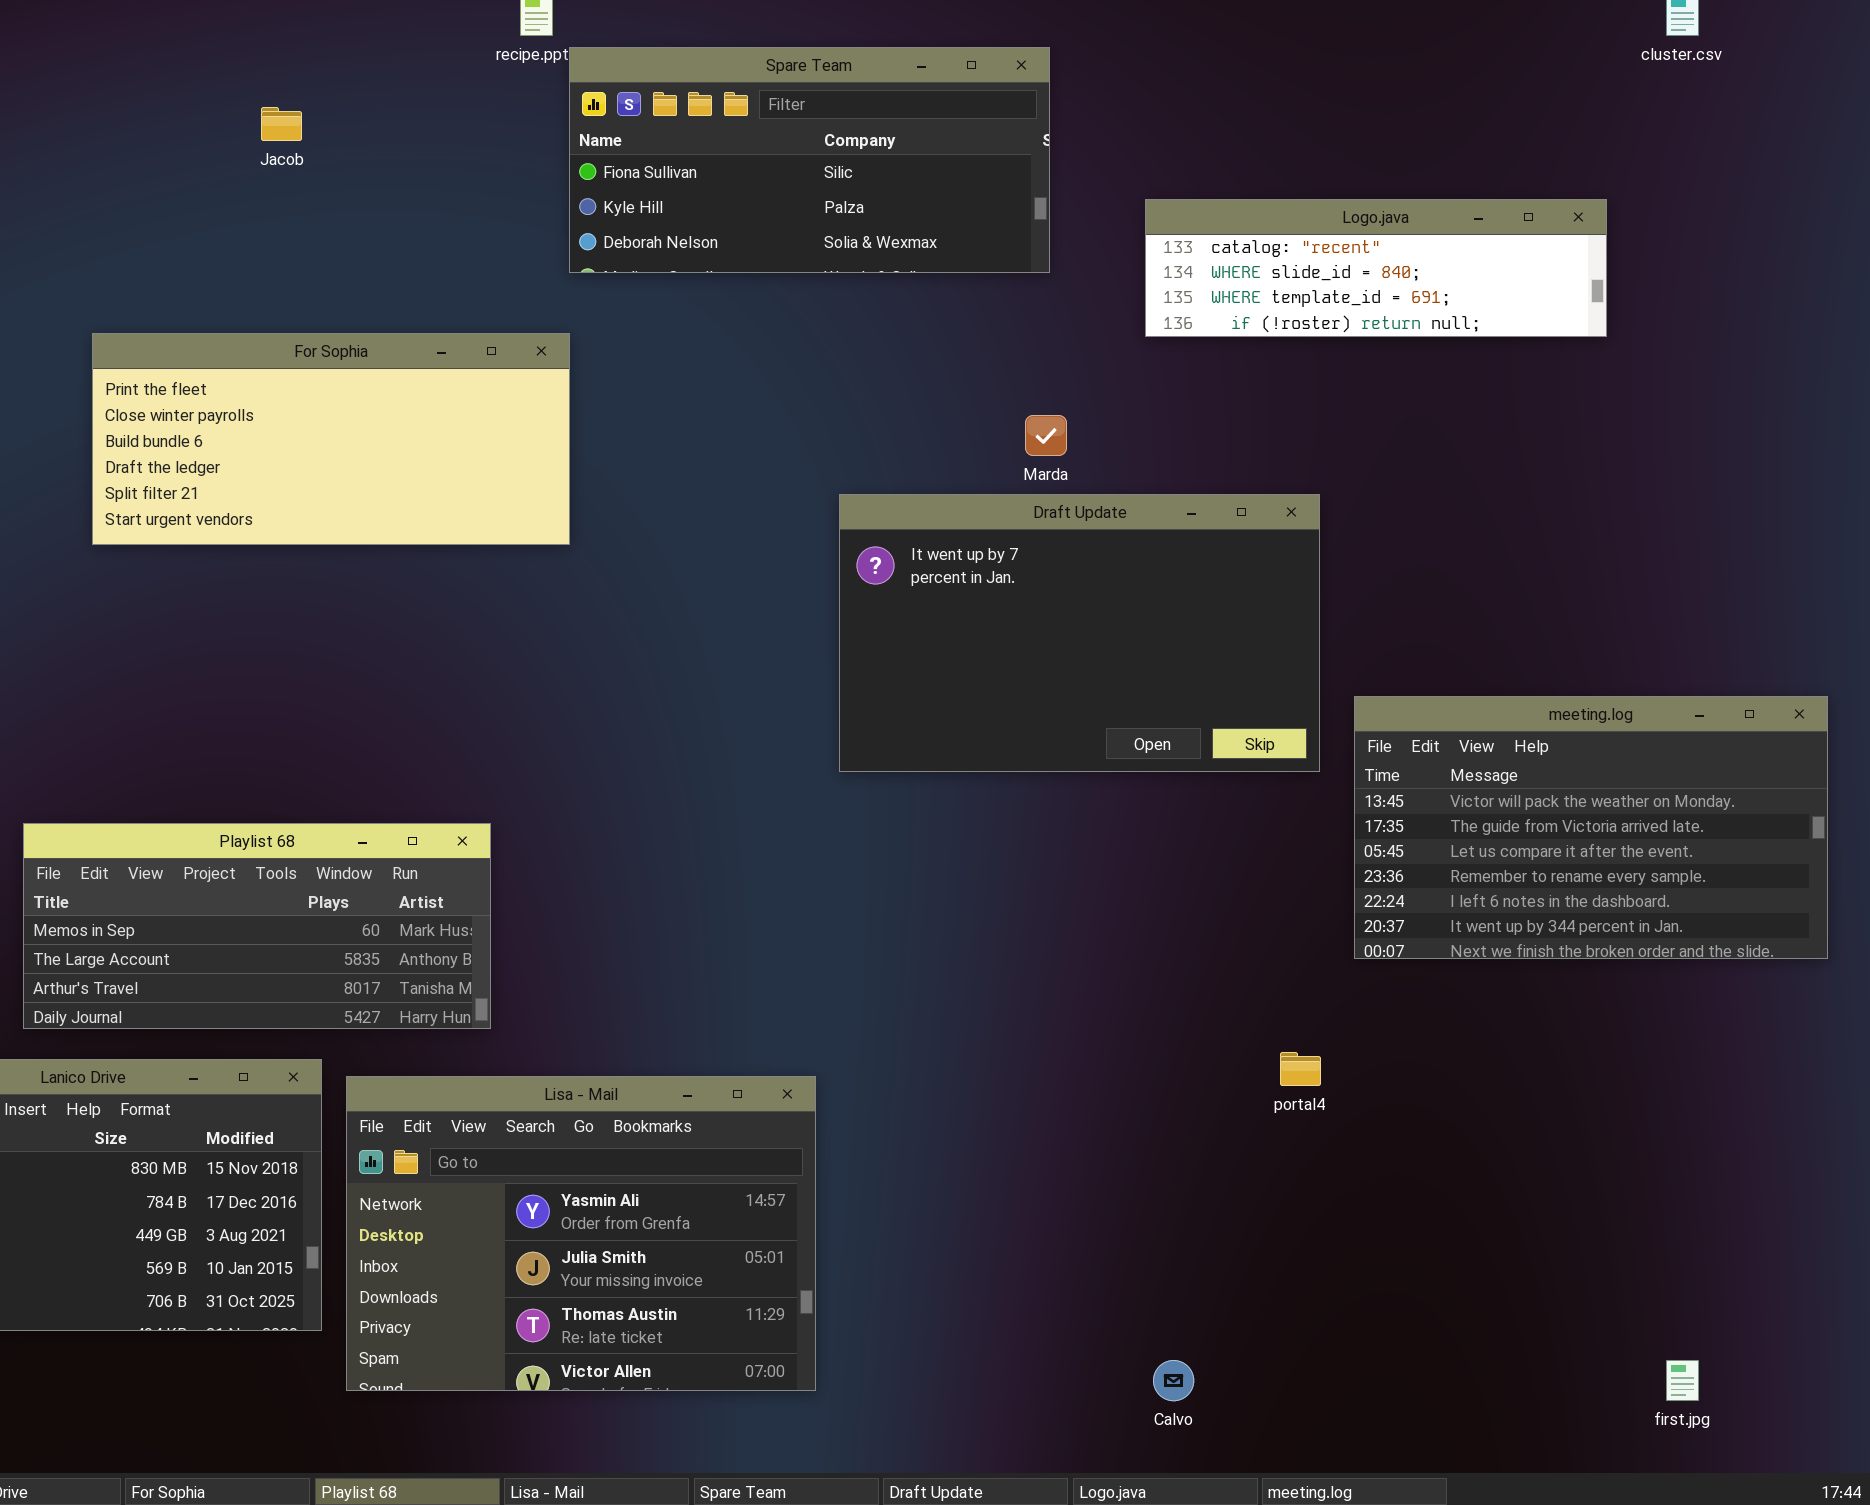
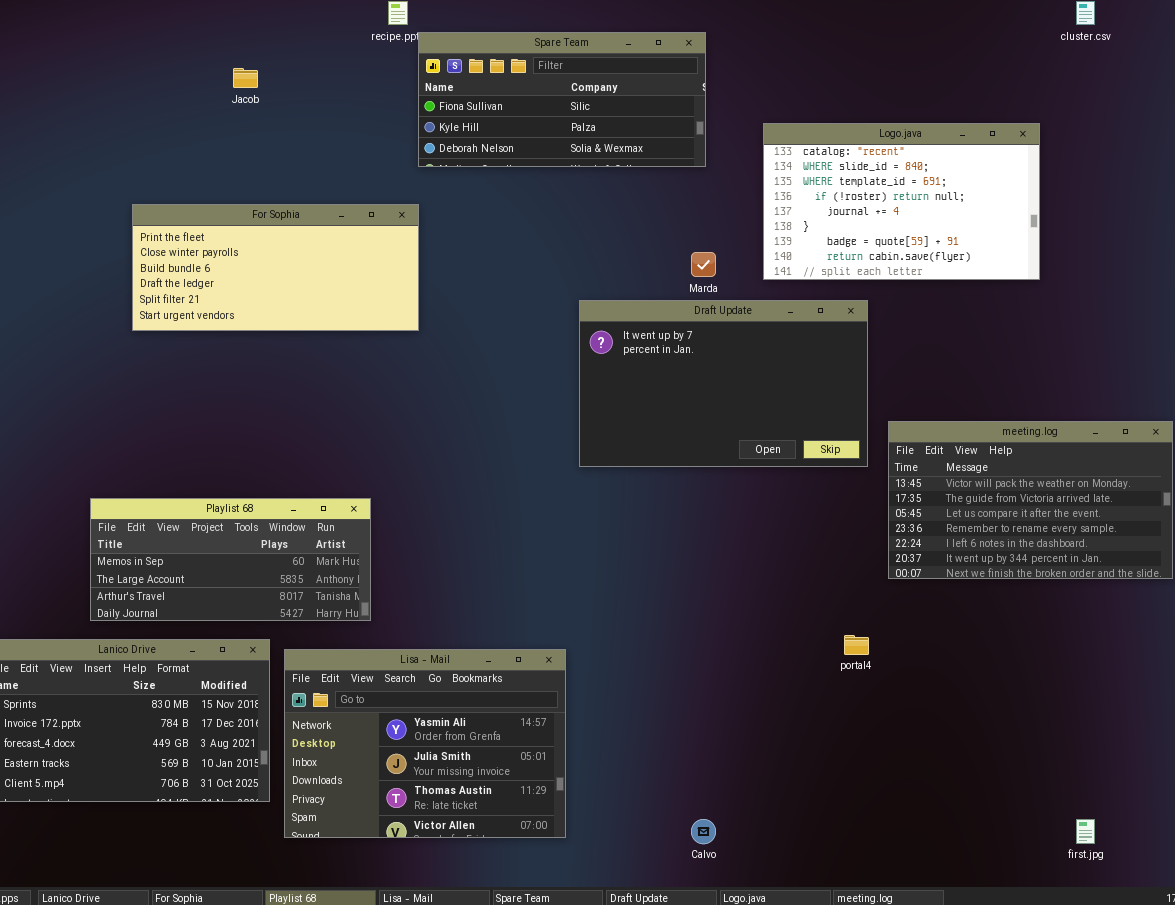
Logo.java: [1145,199,1607,337] -> [763,123,1040,280], resized
Calvo: [1153,1360,1194,1401] -> [691,819,716,844], moved

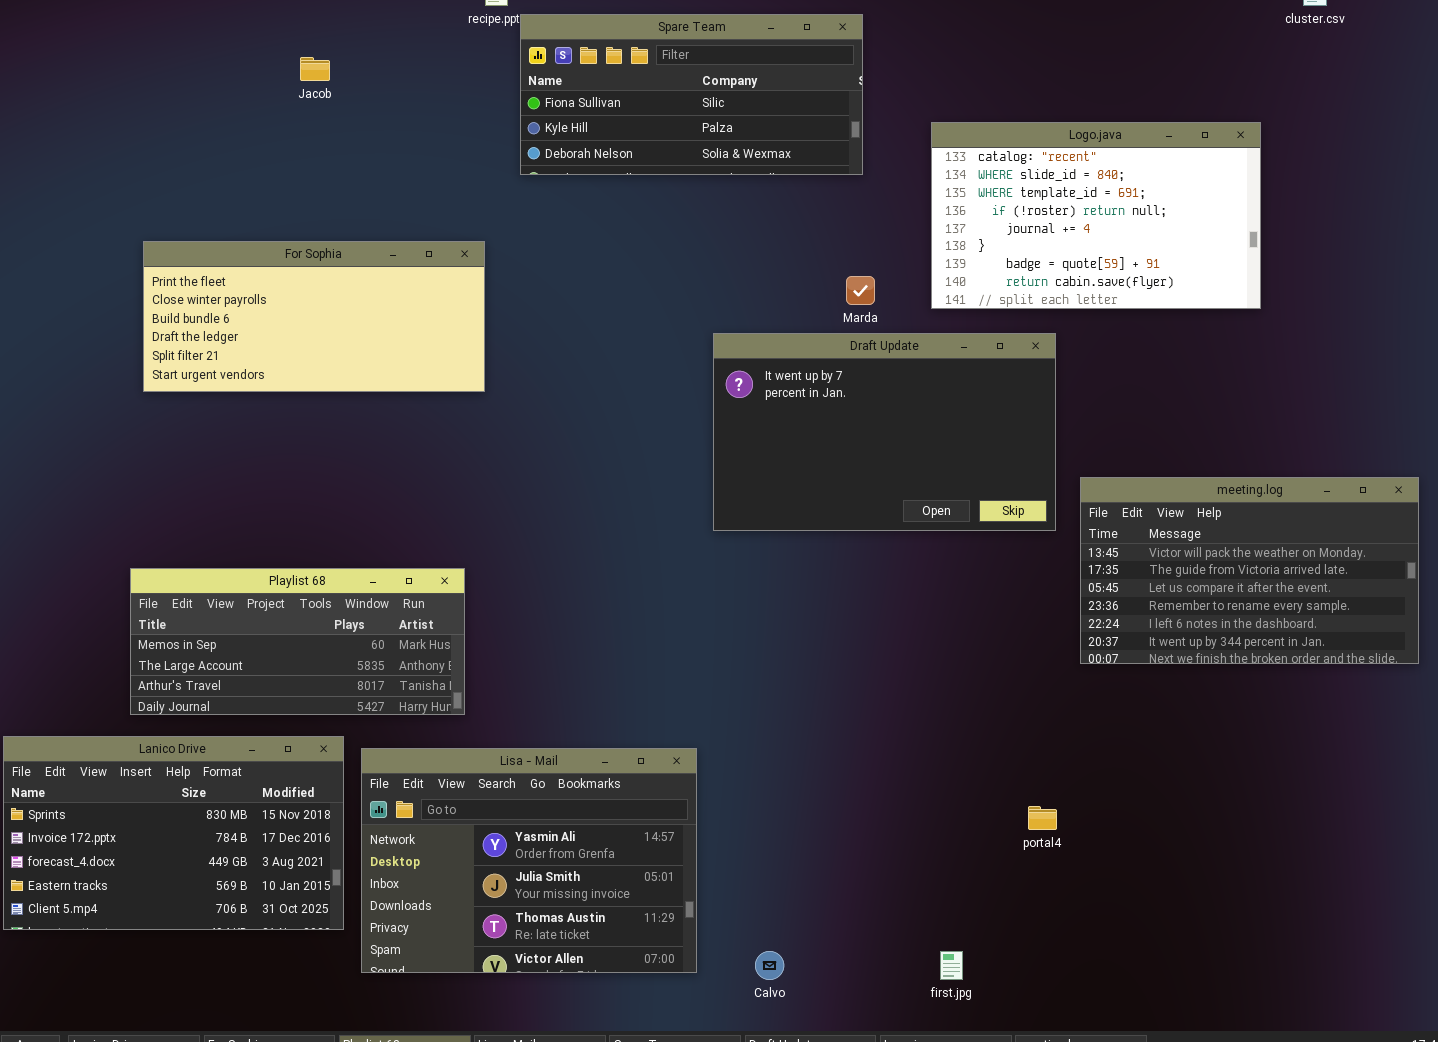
For Sophia: [132,204,419,331] -> [143,241,485,392], moved
portal4: [844,635,869,655] -> [1028,806,1057,830], moved
Calvo: [691,819,716,844] -> [755,951,784,980], moved
first.jpg: [1076,819,1095,844] -> [940,951,963,980], moved

